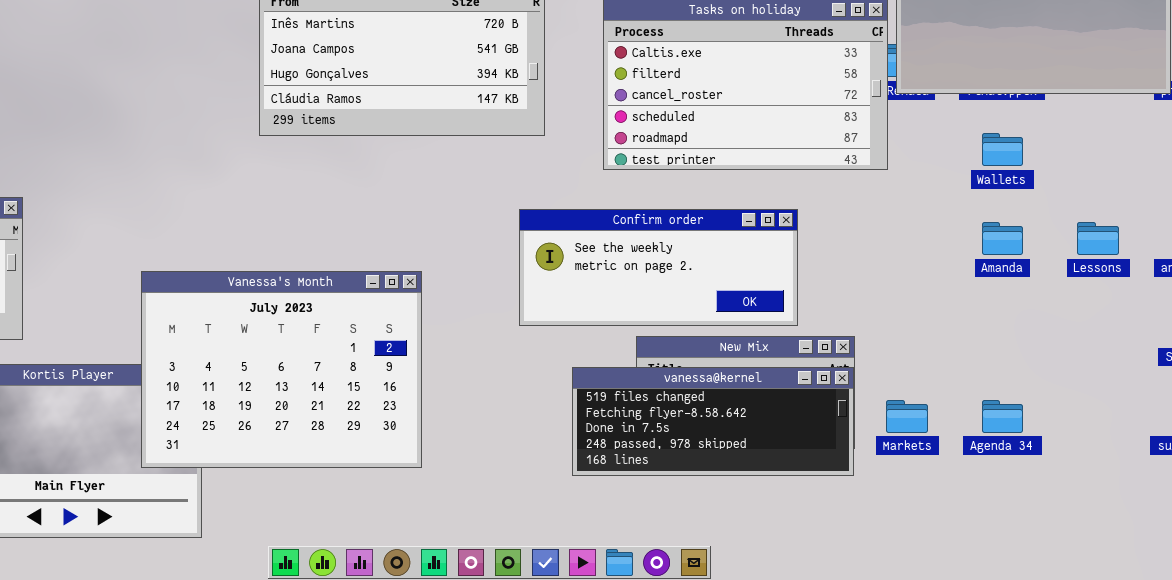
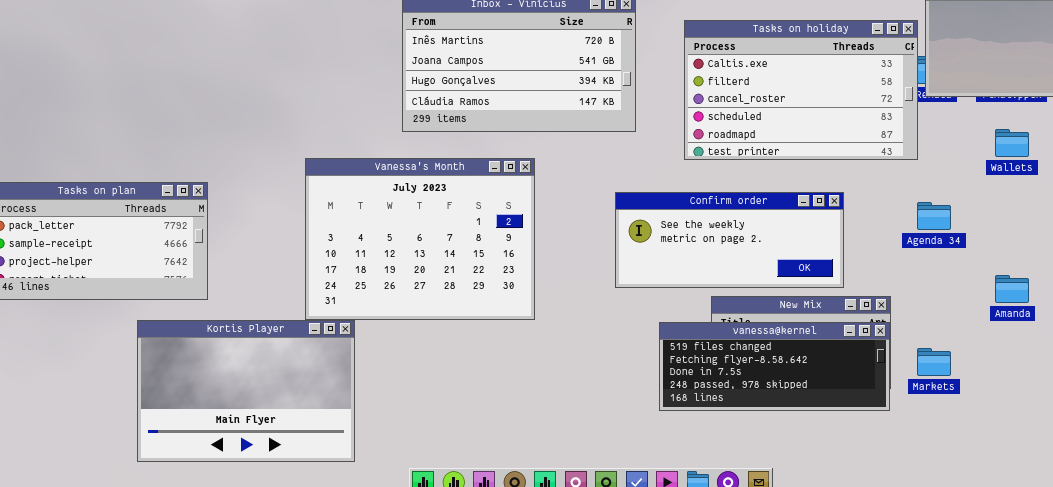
Amanda: [982,222,1023,255] -> [995,275,1029,303], moved
Vanessa's Month: [141,271,422,468] -> [305,158,535,320], moved
Agenda 34: [982,400,1023,433] -> [917,202,951,230], moved

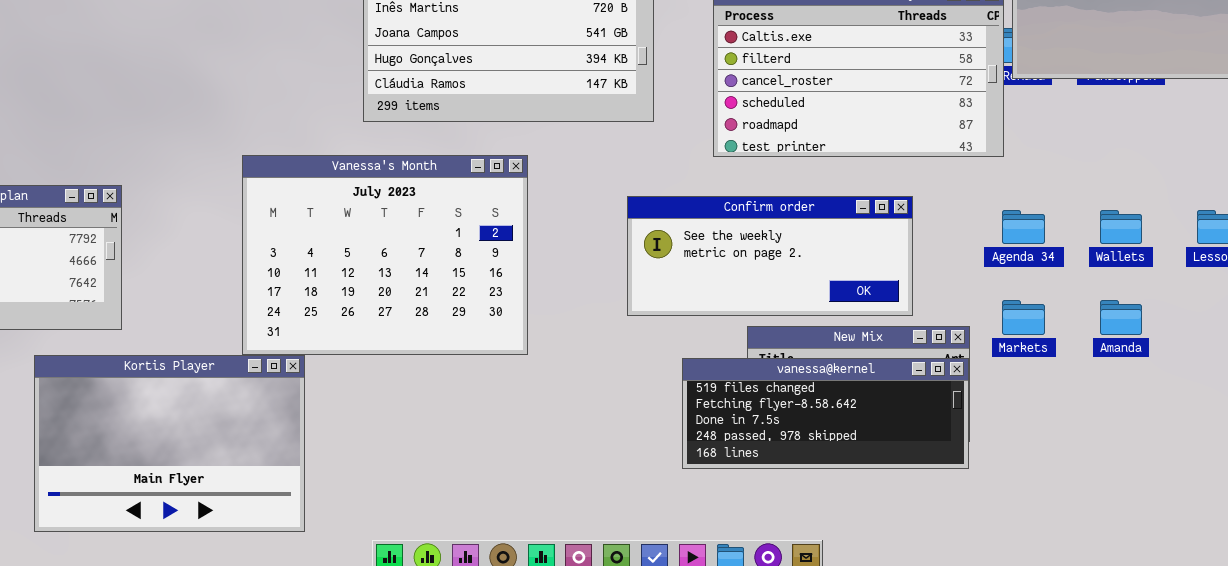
Wallets: [995,129,1029,157] -> [1100,210,1142,244], moved
Markets: [917,348,951,376] -> [1002,300,1045,335], moved

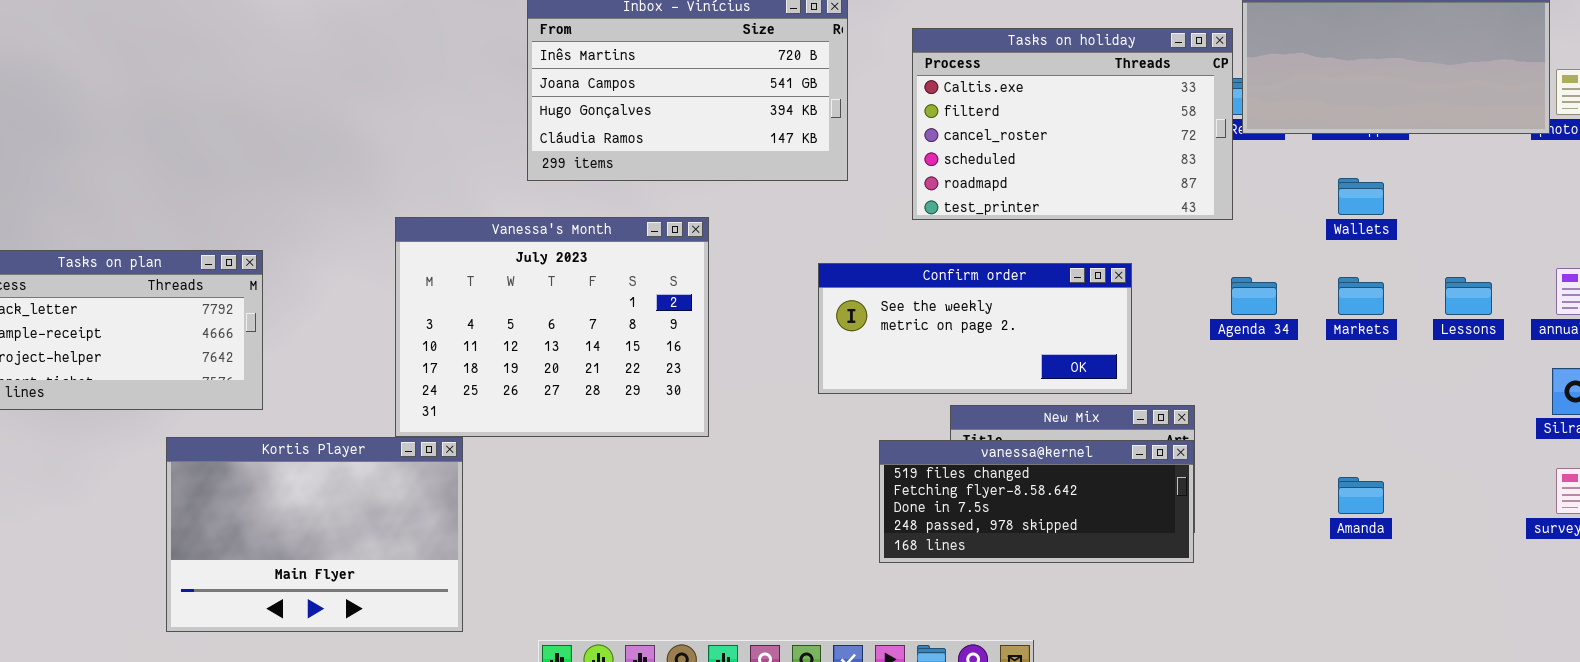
Wallets: [1100,210,1142,244] -> [1338,178,1384,215], moved
Markets: [1002,300,1045,335] -> [1338,277,1384,315], moved
Amanda: [1100,300,1142,335] -> [1338,477,1384,514], moved

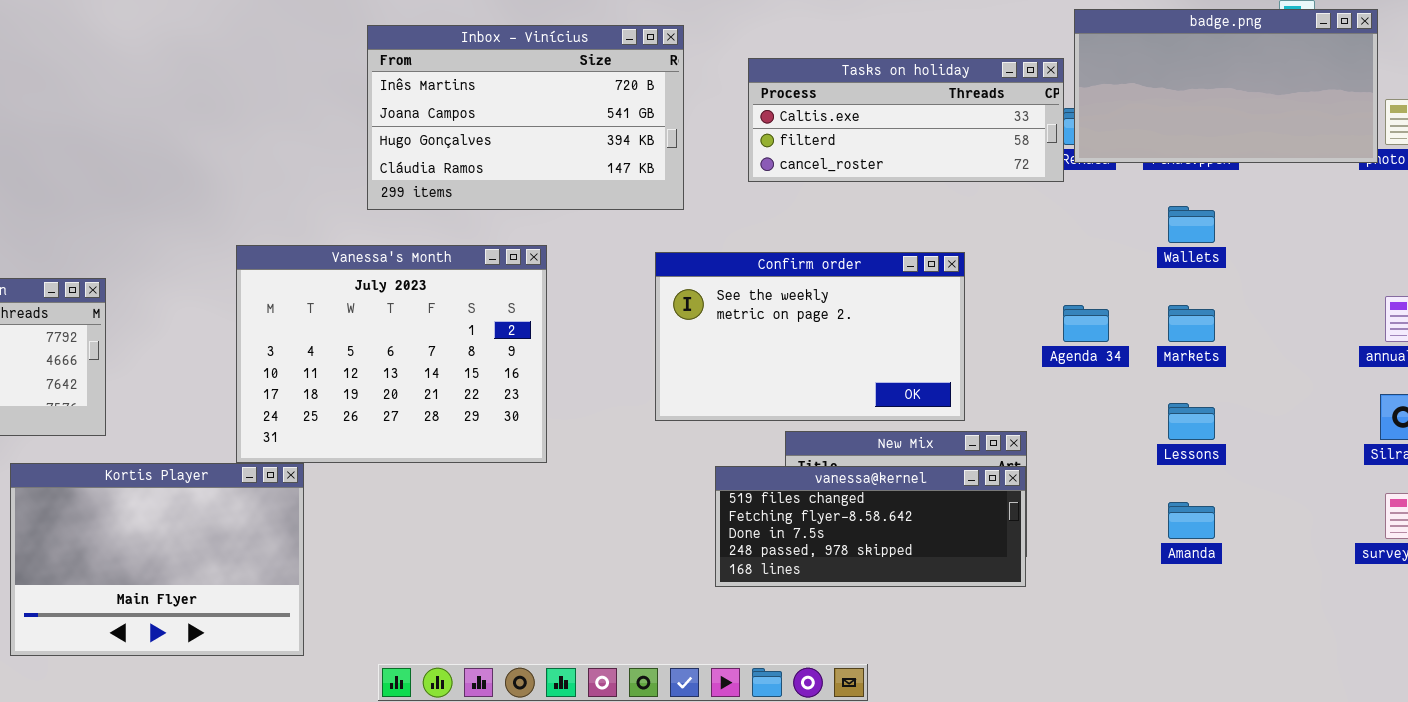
Tasks on holiday: [912,28,1233,220] -> [748,58,1064,182], resized
Confirm order: [818,263,1132,394] -> [655,252,965,421], resized
Lessons: [1445,277,1492,315] -> [1168,403,1215,440], moved

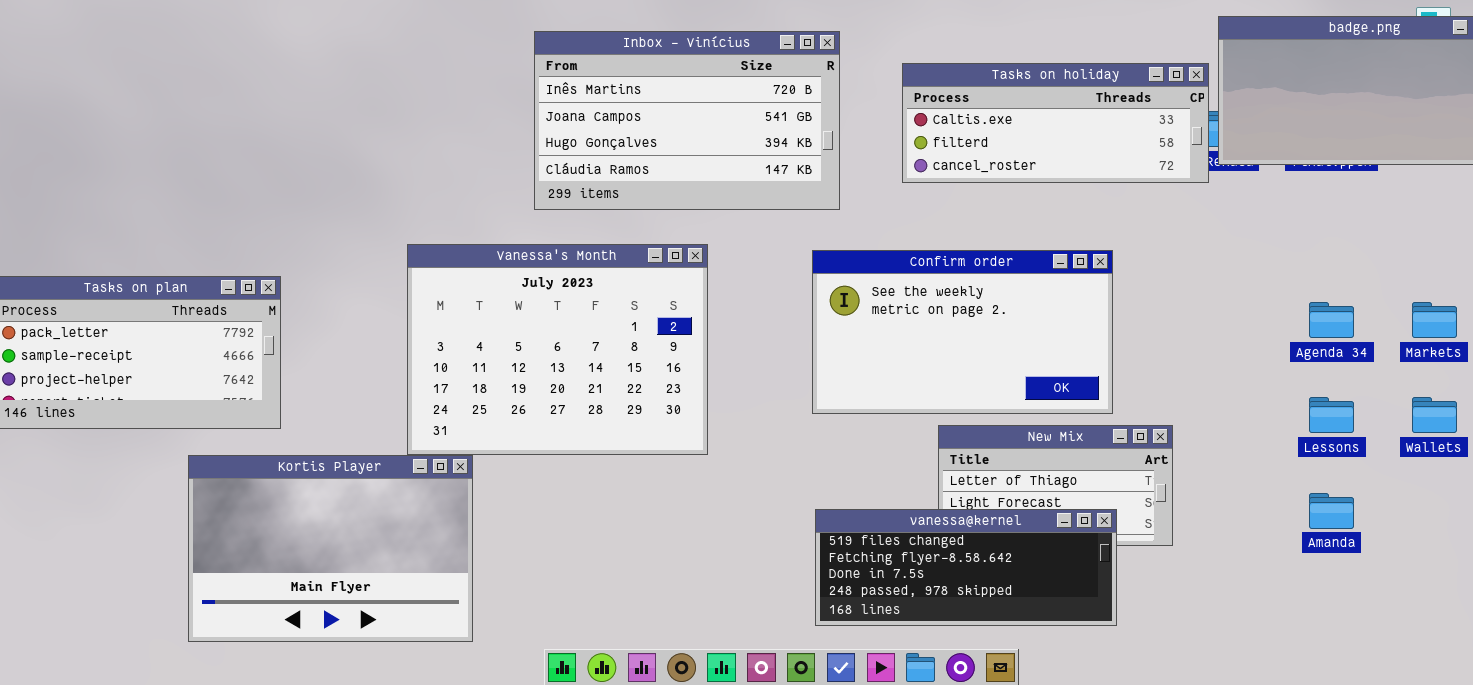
Wallets: [1168,206,1215,243] -> [1412,397,1457,433], moved
Agenda 34: [1063,305,1109,342] -> [1309,302,1354,338], moved
Markets: [1168,305,1215,342] -> [1412,302,1457,338], moved
vanessa@kernel: [715,466,1026,587] -> [815,509,1117,626], moved

